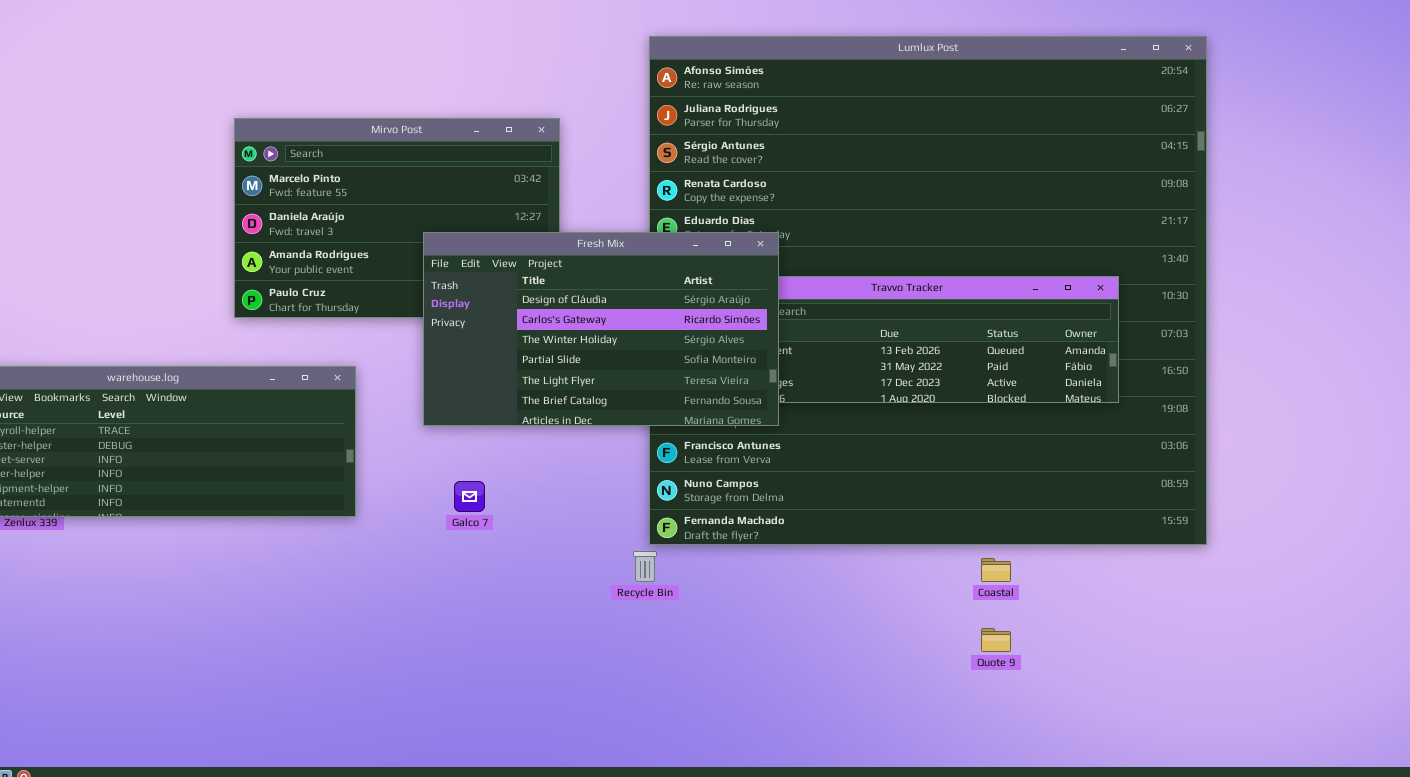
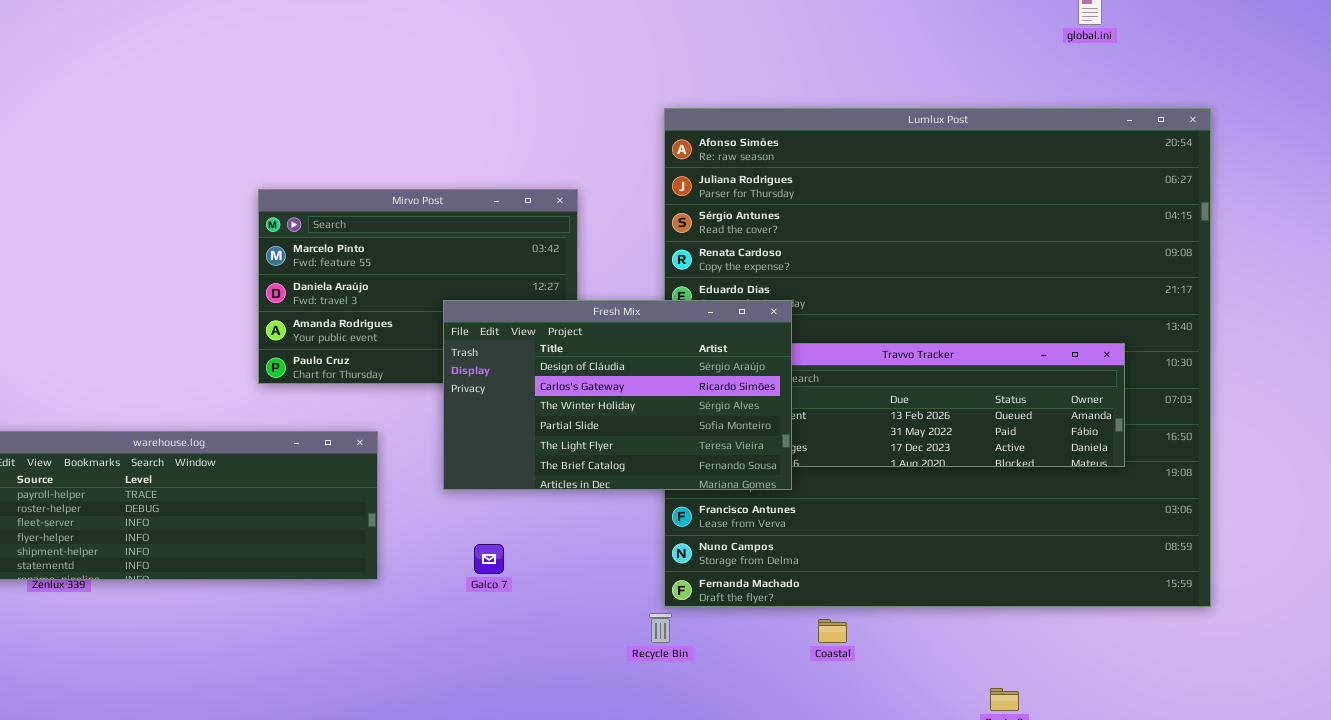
Coastal: [981,558,1011,582] -> [818,619,847,643], moved

